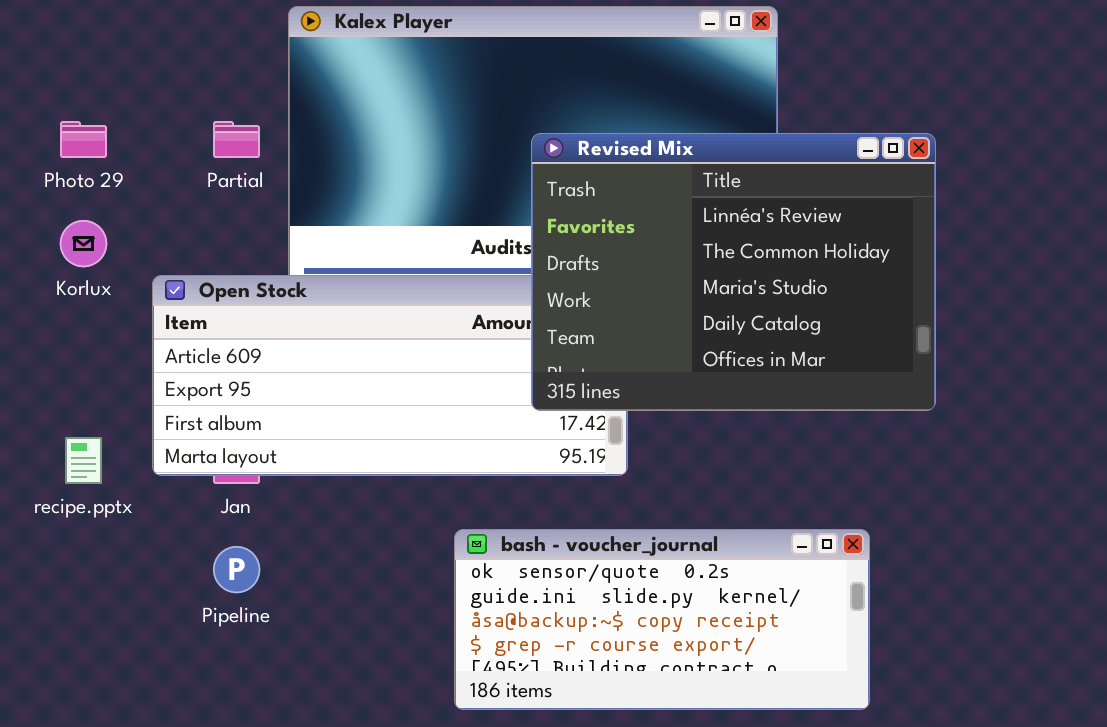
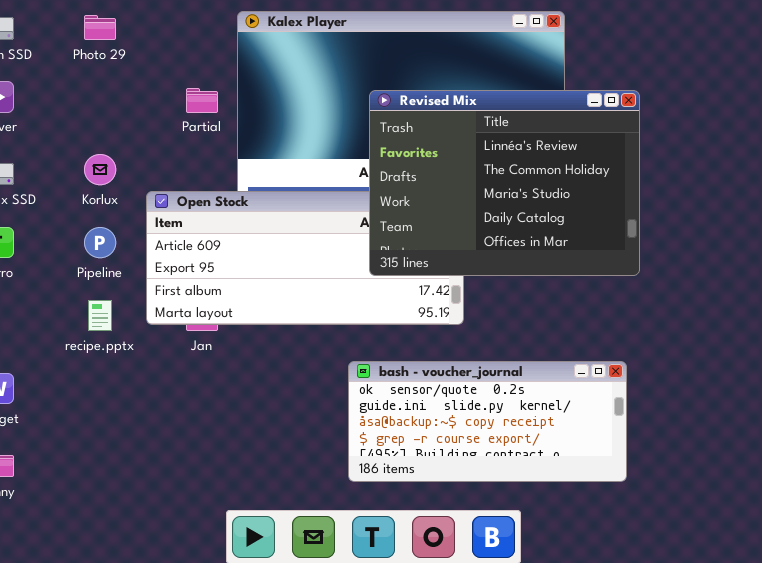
Photo 29: [60,121,107,158] -> [84,15,116,40], moved
Revised Mix: [531,133,936,411] -> [369,90,640,276], moved
Pipeline: [213,546,260,593] -> [84,227,116,258], moved

